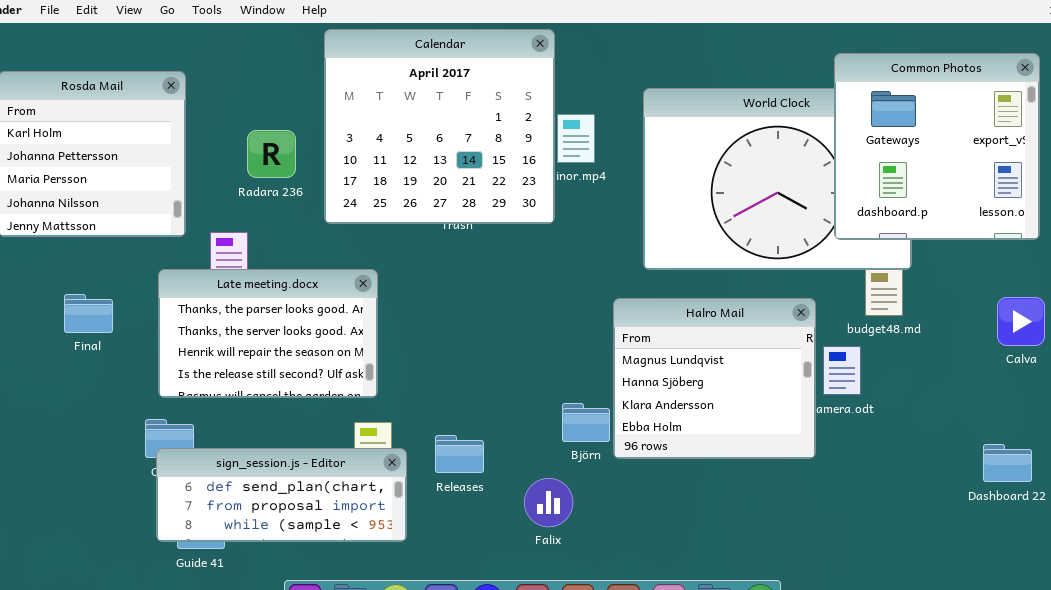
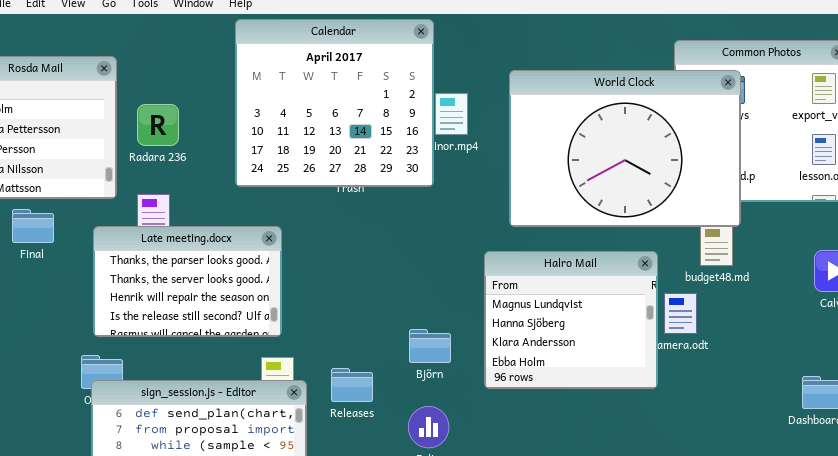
World Clock: [643,88,912,270] -> [509,70,741,227], raised
Radara 236: [247,130,296,178] -> [137,104,179,146], moved
Final: [64,294,113,333] -> [12,209,54,243], moved
Björn: [562,403,610,442] -> [409,329,451,363], moved

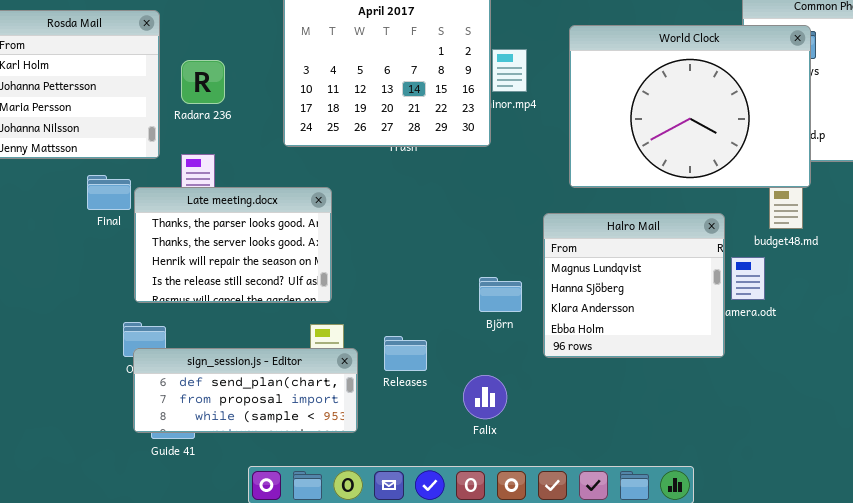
Final: [12,209,54,243] -> [87,175,131,210], moved
Björn: [409,329,451,363] -> [479,277,522,312], moved

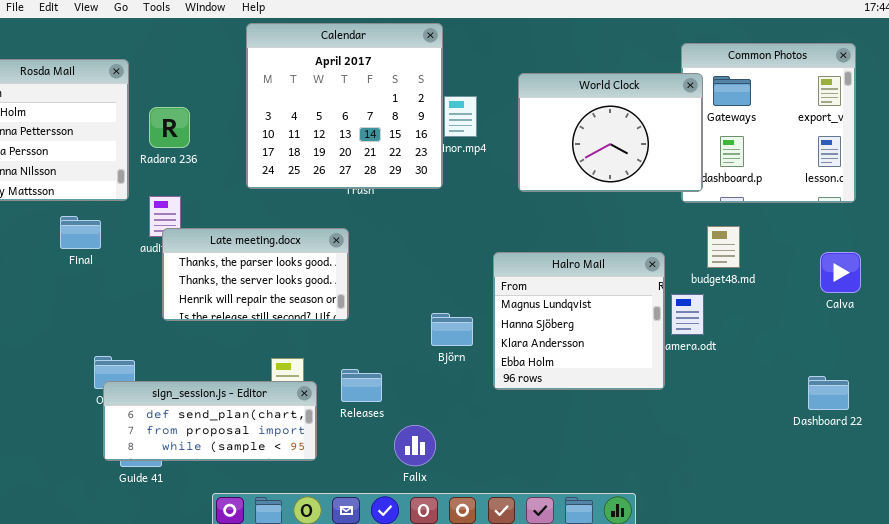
World Clock: [569,25,811,188] -> [518,73,703,192], resized
Late meeting.docx: [134,187,332,303] -> [162,228,349,321], moved, resized
Falix: [463,375,507,419] -> [394,425,436,466], moved

